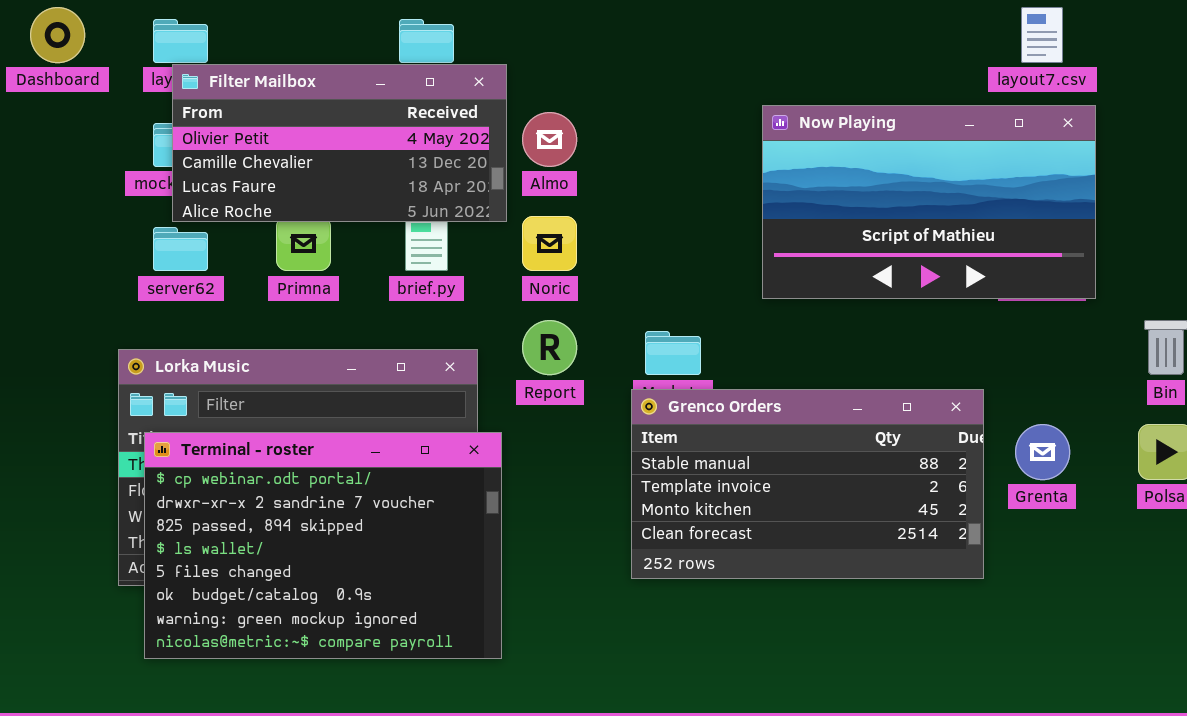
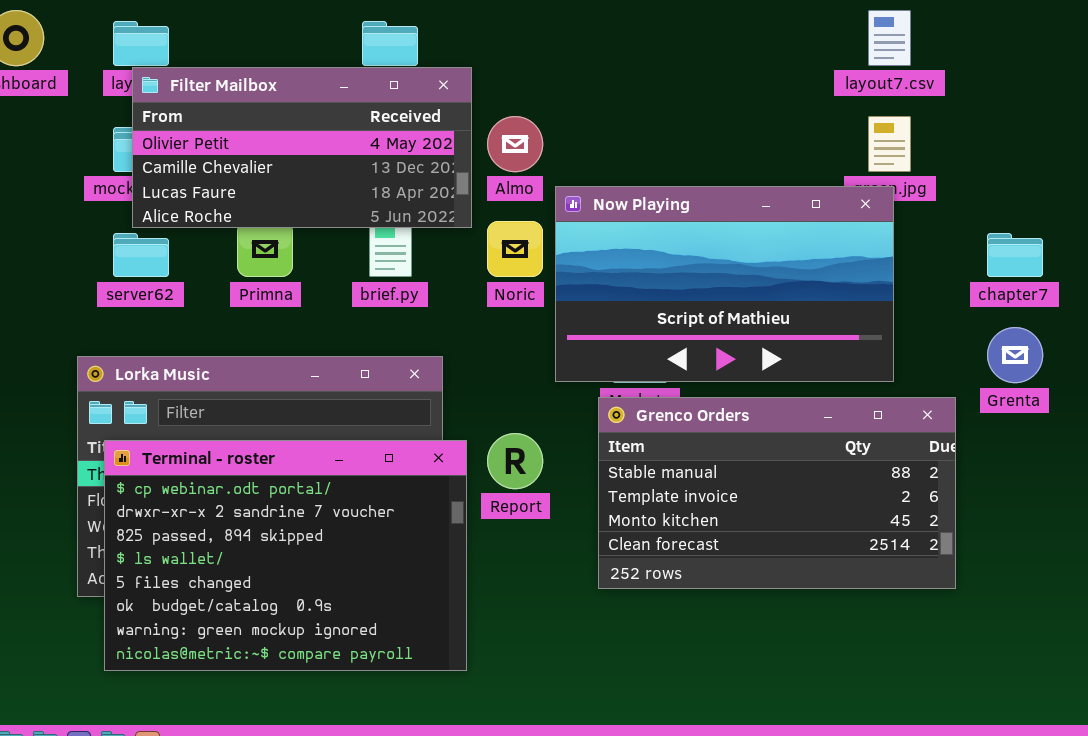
layout7.csv: [1021,7,1063,63] -> [868,10,911,66], moved
Now Playing: [762,105,1096,299] -> [555,186,894,382], moved
Report: [522,320,577,375] -> [487,433,543,489], moved
Grenta: [1015,424,1070,480] -> [987,327,1043,383], moved

